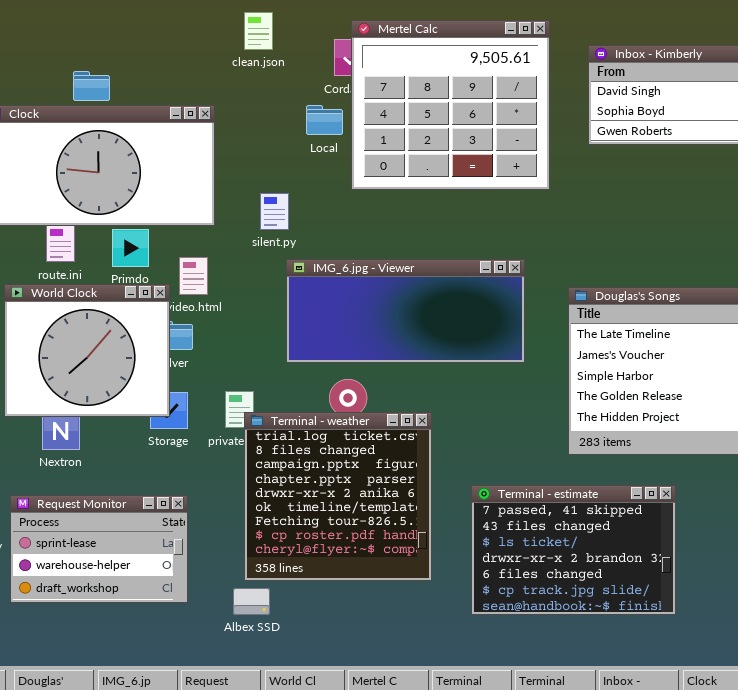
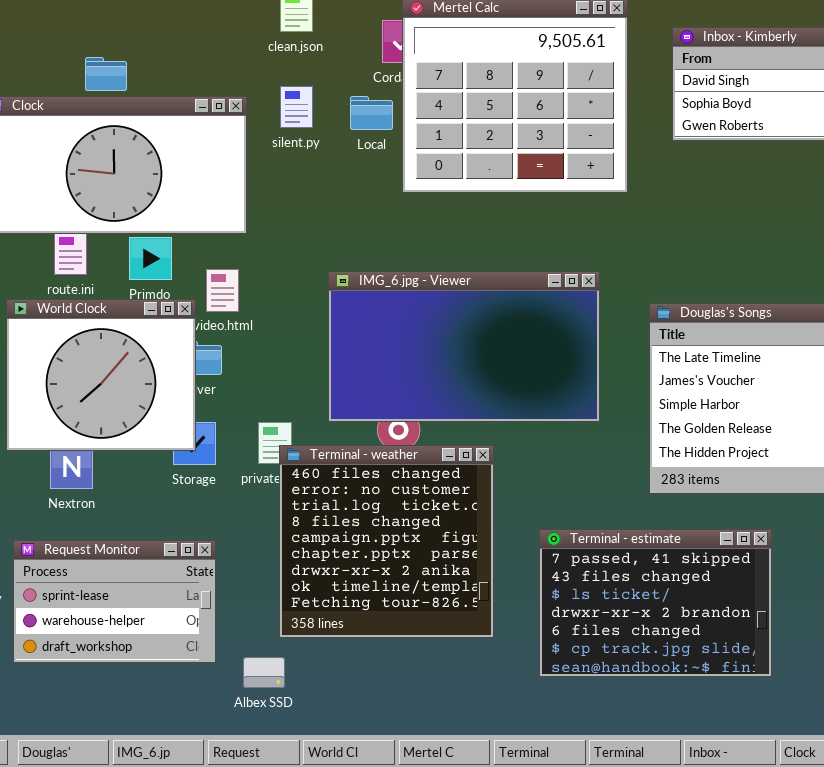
silent.py: [260,193,289,230] -> [280,86,313,128], moved
IMG_6.jpg - Viewer: [286,259,525,363] -> [328,271,600,422], resized
Terminal - weather: [244,412,432,581] -> [279,445,494,638], scrolled up 2 rows
Albex SSD: [233,588,270,615] -> [243,657,285,688], moved

